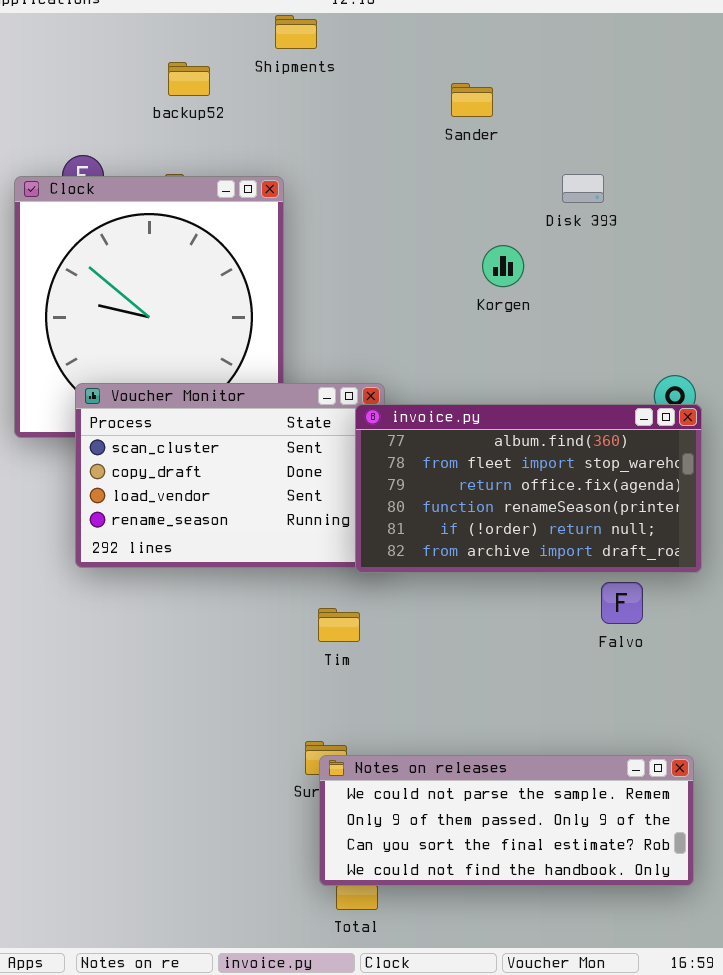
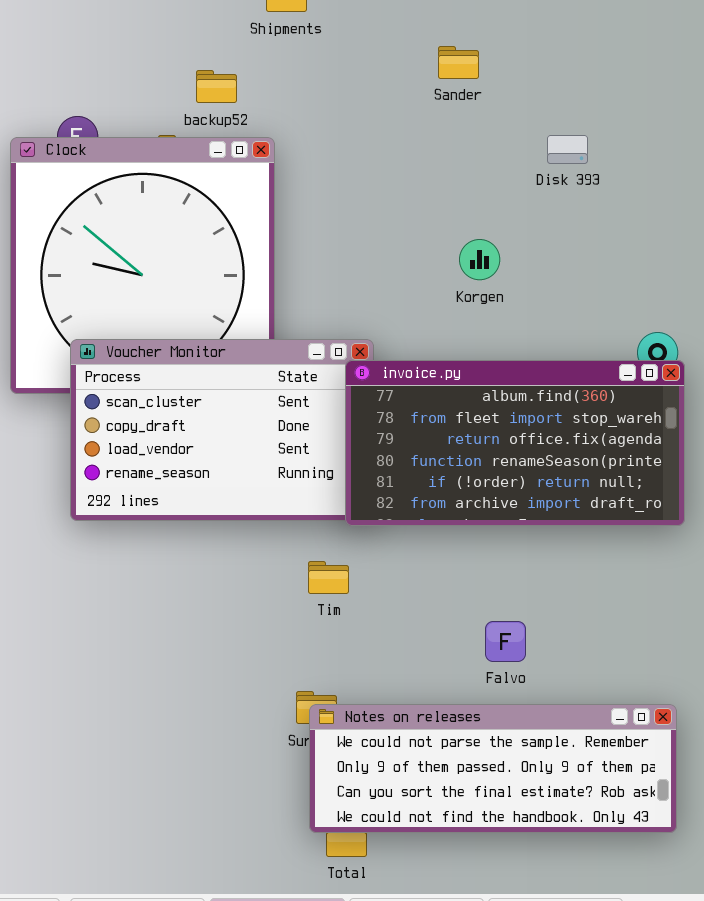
backup52: [168,62,210,96] -> [196,70,237,103], moved
Korgen: [482,245,524,287] -> [459,239,500,280], moved
Falvo: [601,582,643,624] -> [485,621,526,662], moved

